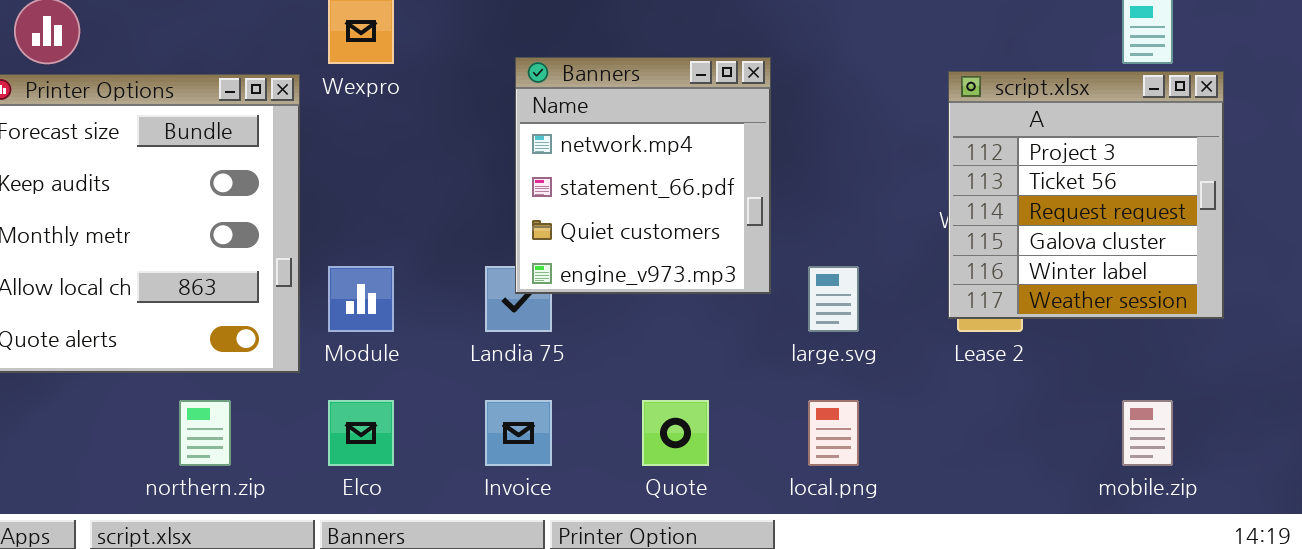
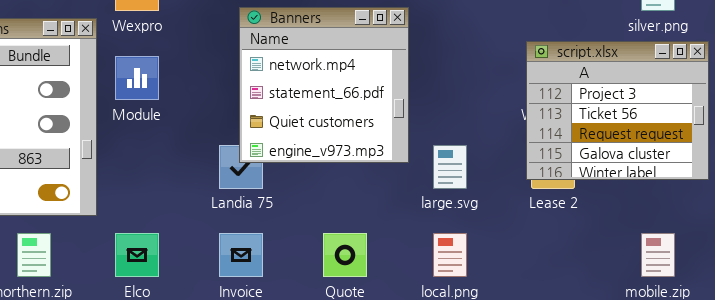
script.xlsx: [948,71,1224,319] -> [526,41,709,180], resized
Module: [328,266,394,332] -> [115,56,159,100], moved

